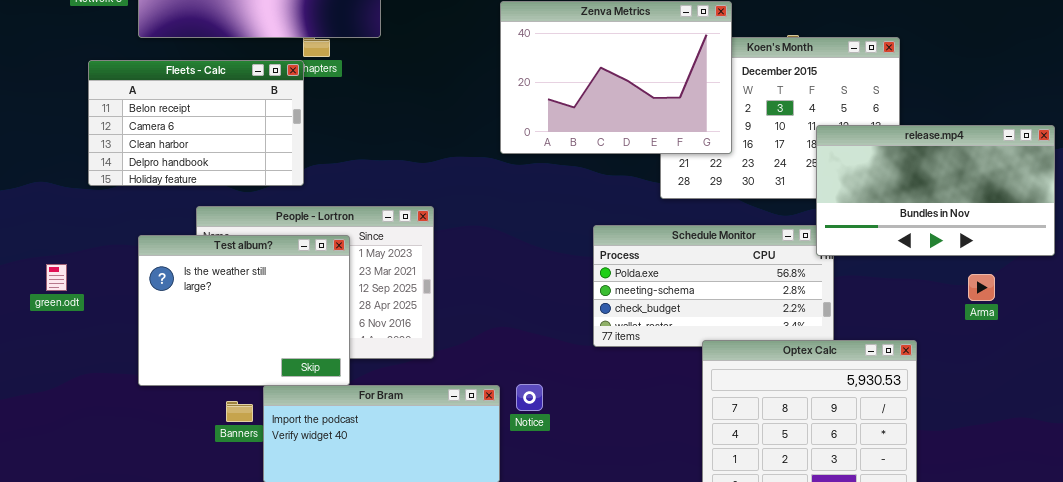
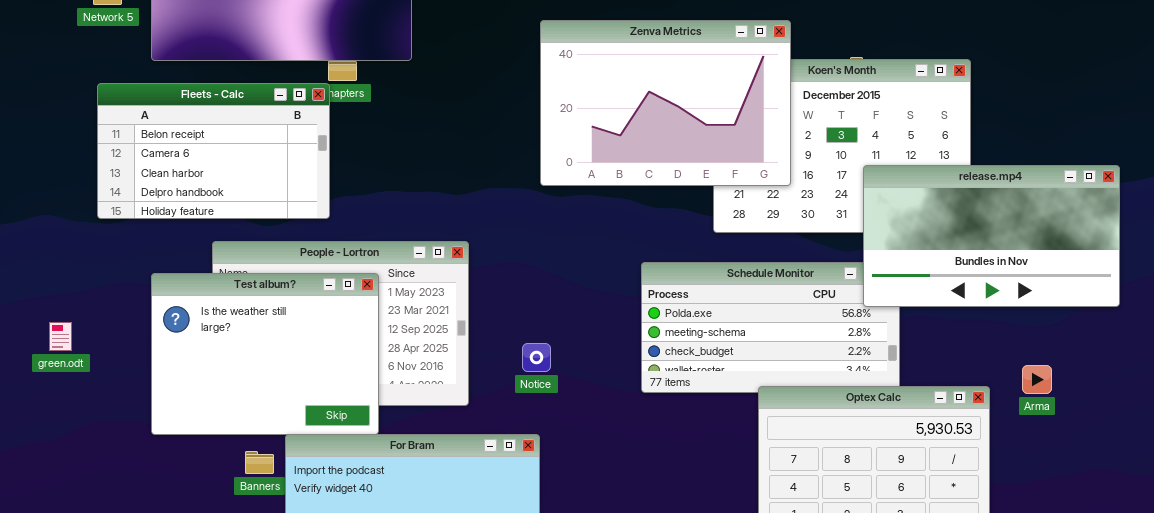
release.mp4: [816,125,1055,256] -> [863,165,1120,307], moved
green.odt: [46,264,67,291] -> [49,322,72,351], moved
Arma: [968,274,995,301] -> [1022,365,1052,394], moved
Notice: [516,384,543,411] -> [522,343,551,372], moved

